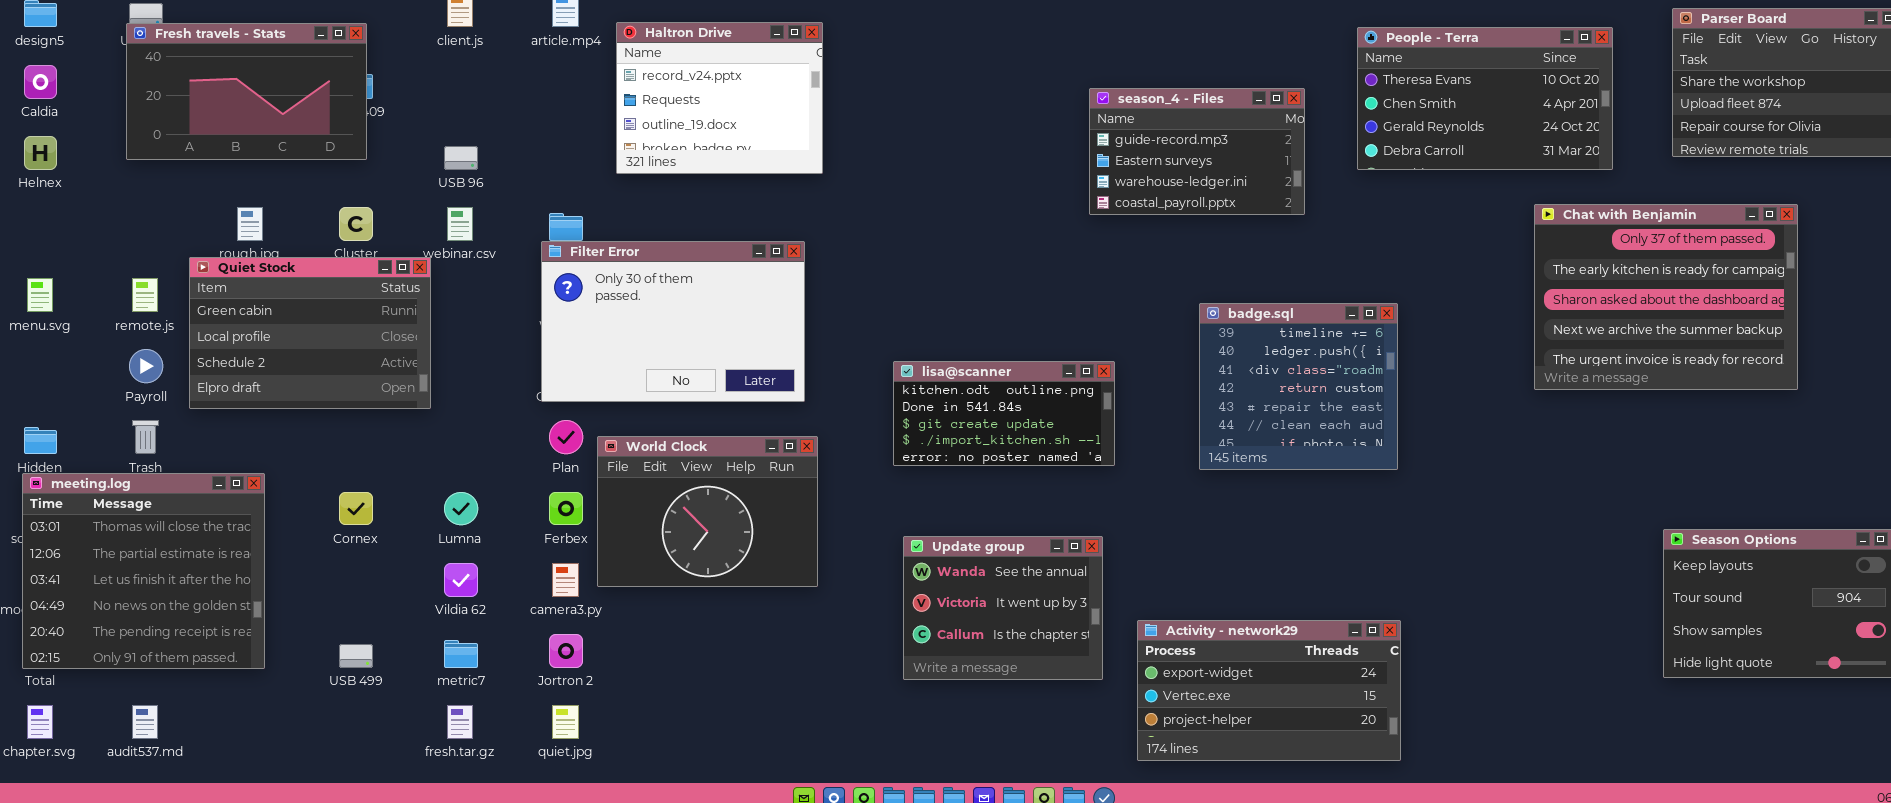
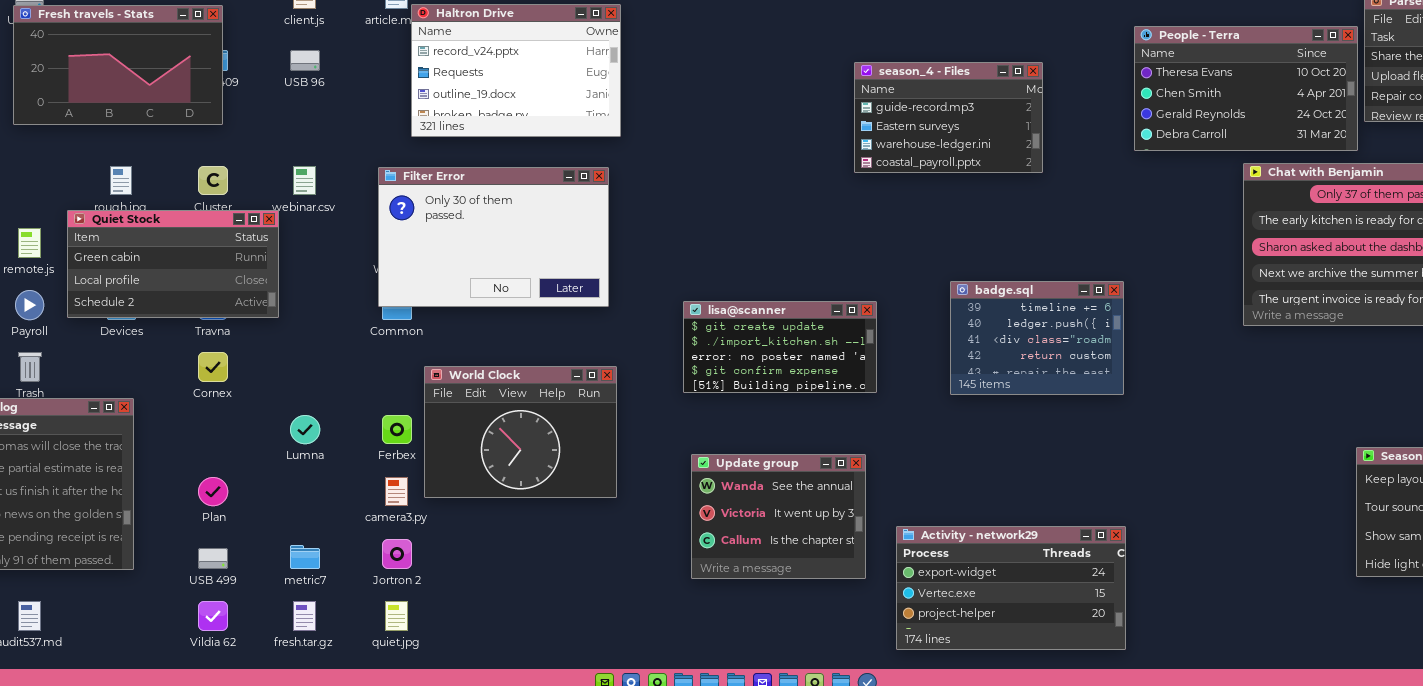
Haltron Drive: [616,22,823,174] -> [411,4,621,137], resized
People - Terra: [1357,27,1613,170] -> [1134,26,1358,151], moved
USB 96: [444,146,478,170] -> [290,50,320,71], moved
Filter Error: [541,241,805,402] -> [378,167,609,307], moved
Quiet Stock: [189,257,431,409] -> [67,210,279,318], resized
badge.sql: [1199,303,1398,470] -> [950,281,1124,395], resized
lisa@scanner: [893,361,1115,466] -> [683,301,877,393], scrolled down 2 rows
Plan: [549,420,583,454] -> [198,477,228,506], moved
Cornex: [339,492,373,525] -> [198,352,228,382], moved
Vildia 62: [444,563,478,597] -> [198,601,228,631], moved

